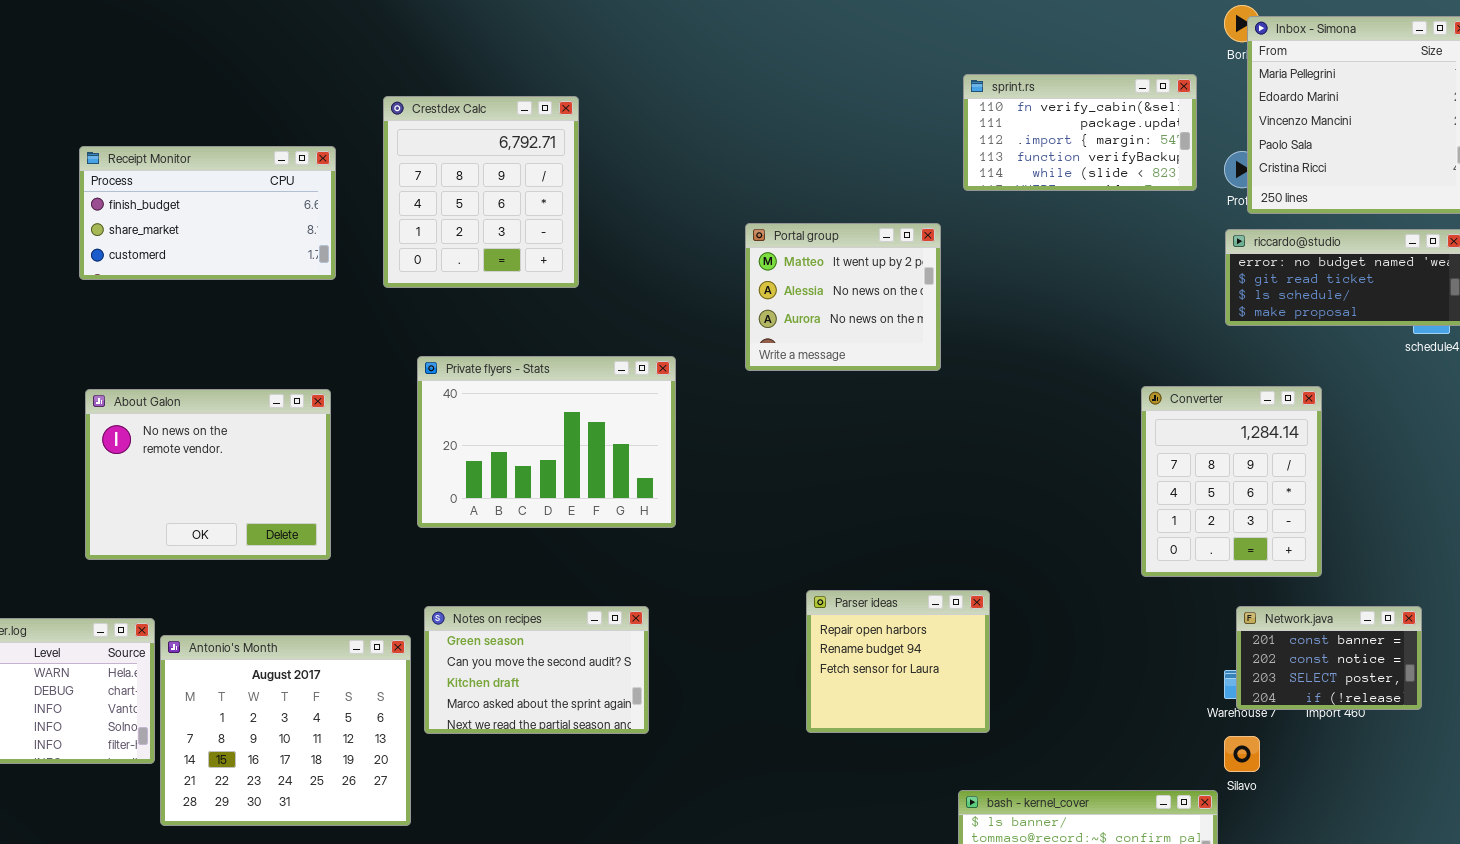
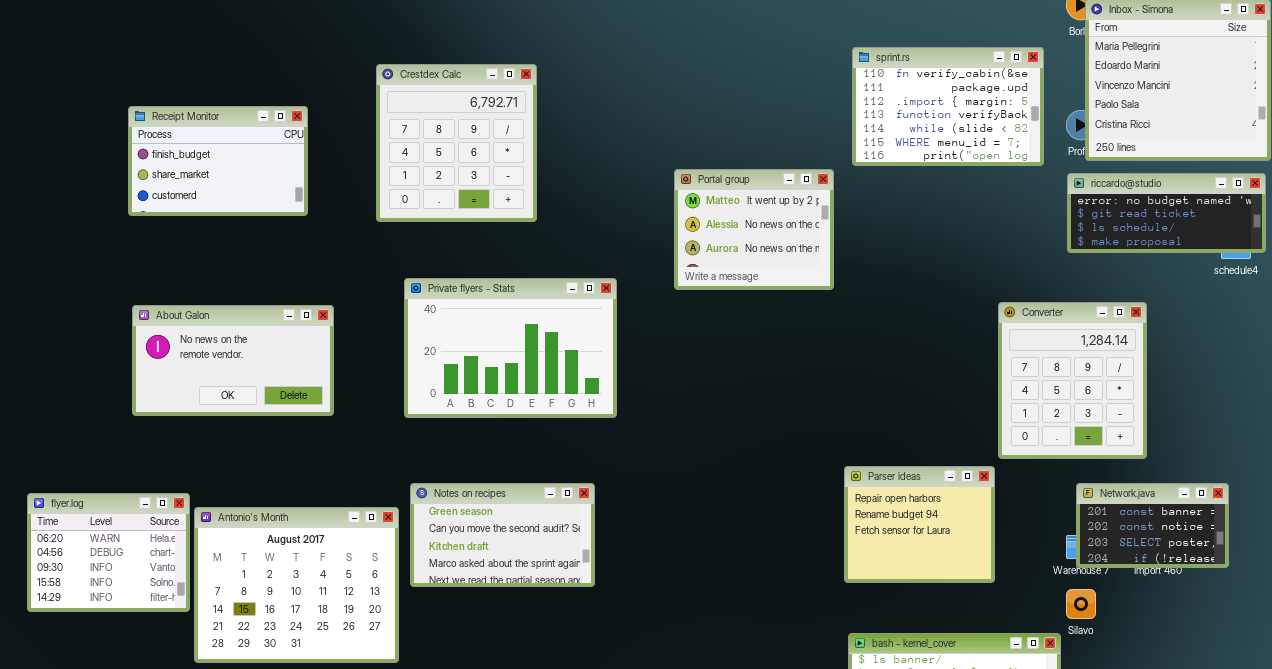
sprint.rs: [963,74,1197,191] -> [852,47,1044,166], resized
Receipt Monitor: [79,146,336,280] -> [128,106,308,216], resized
About Galon: [85,389,331,560] -> [132,305,334,416], resized
Parser ideas: [806,590,990,733] -> [844,466,995,583], moved

